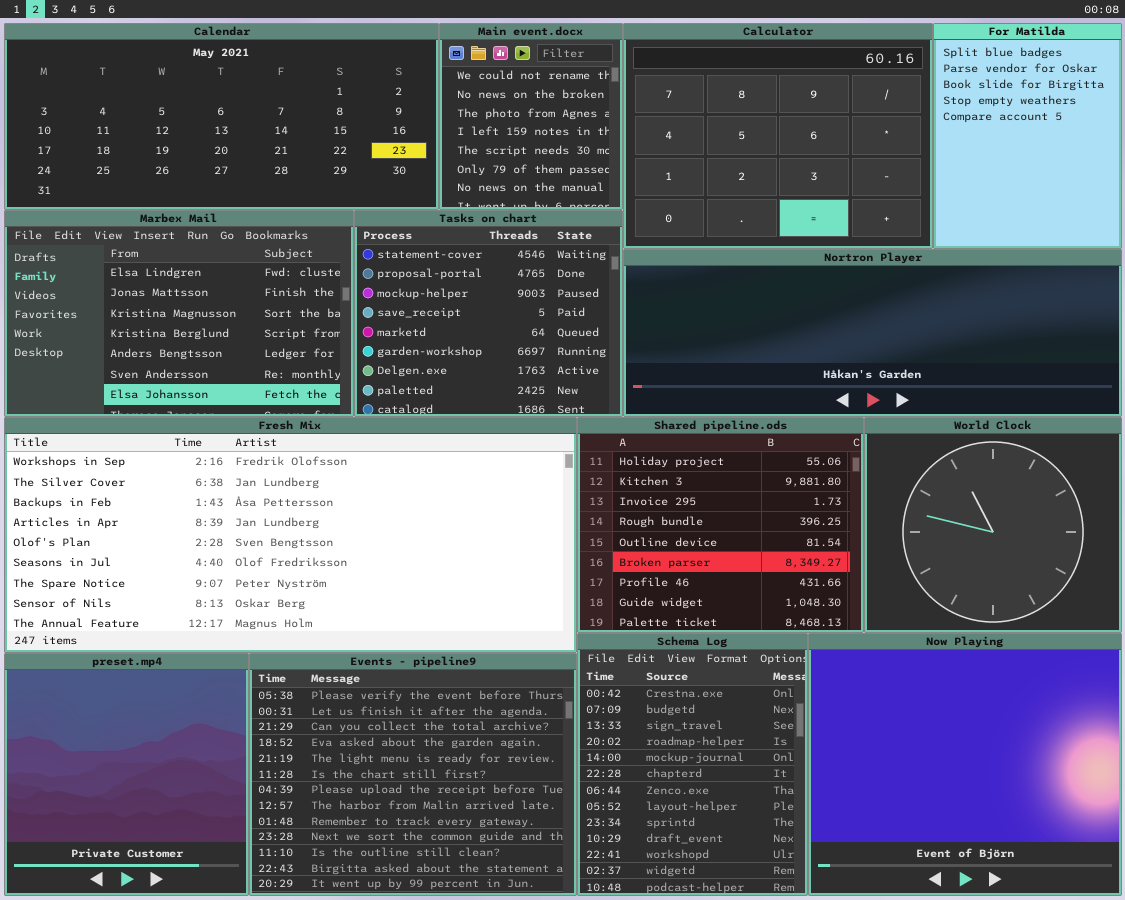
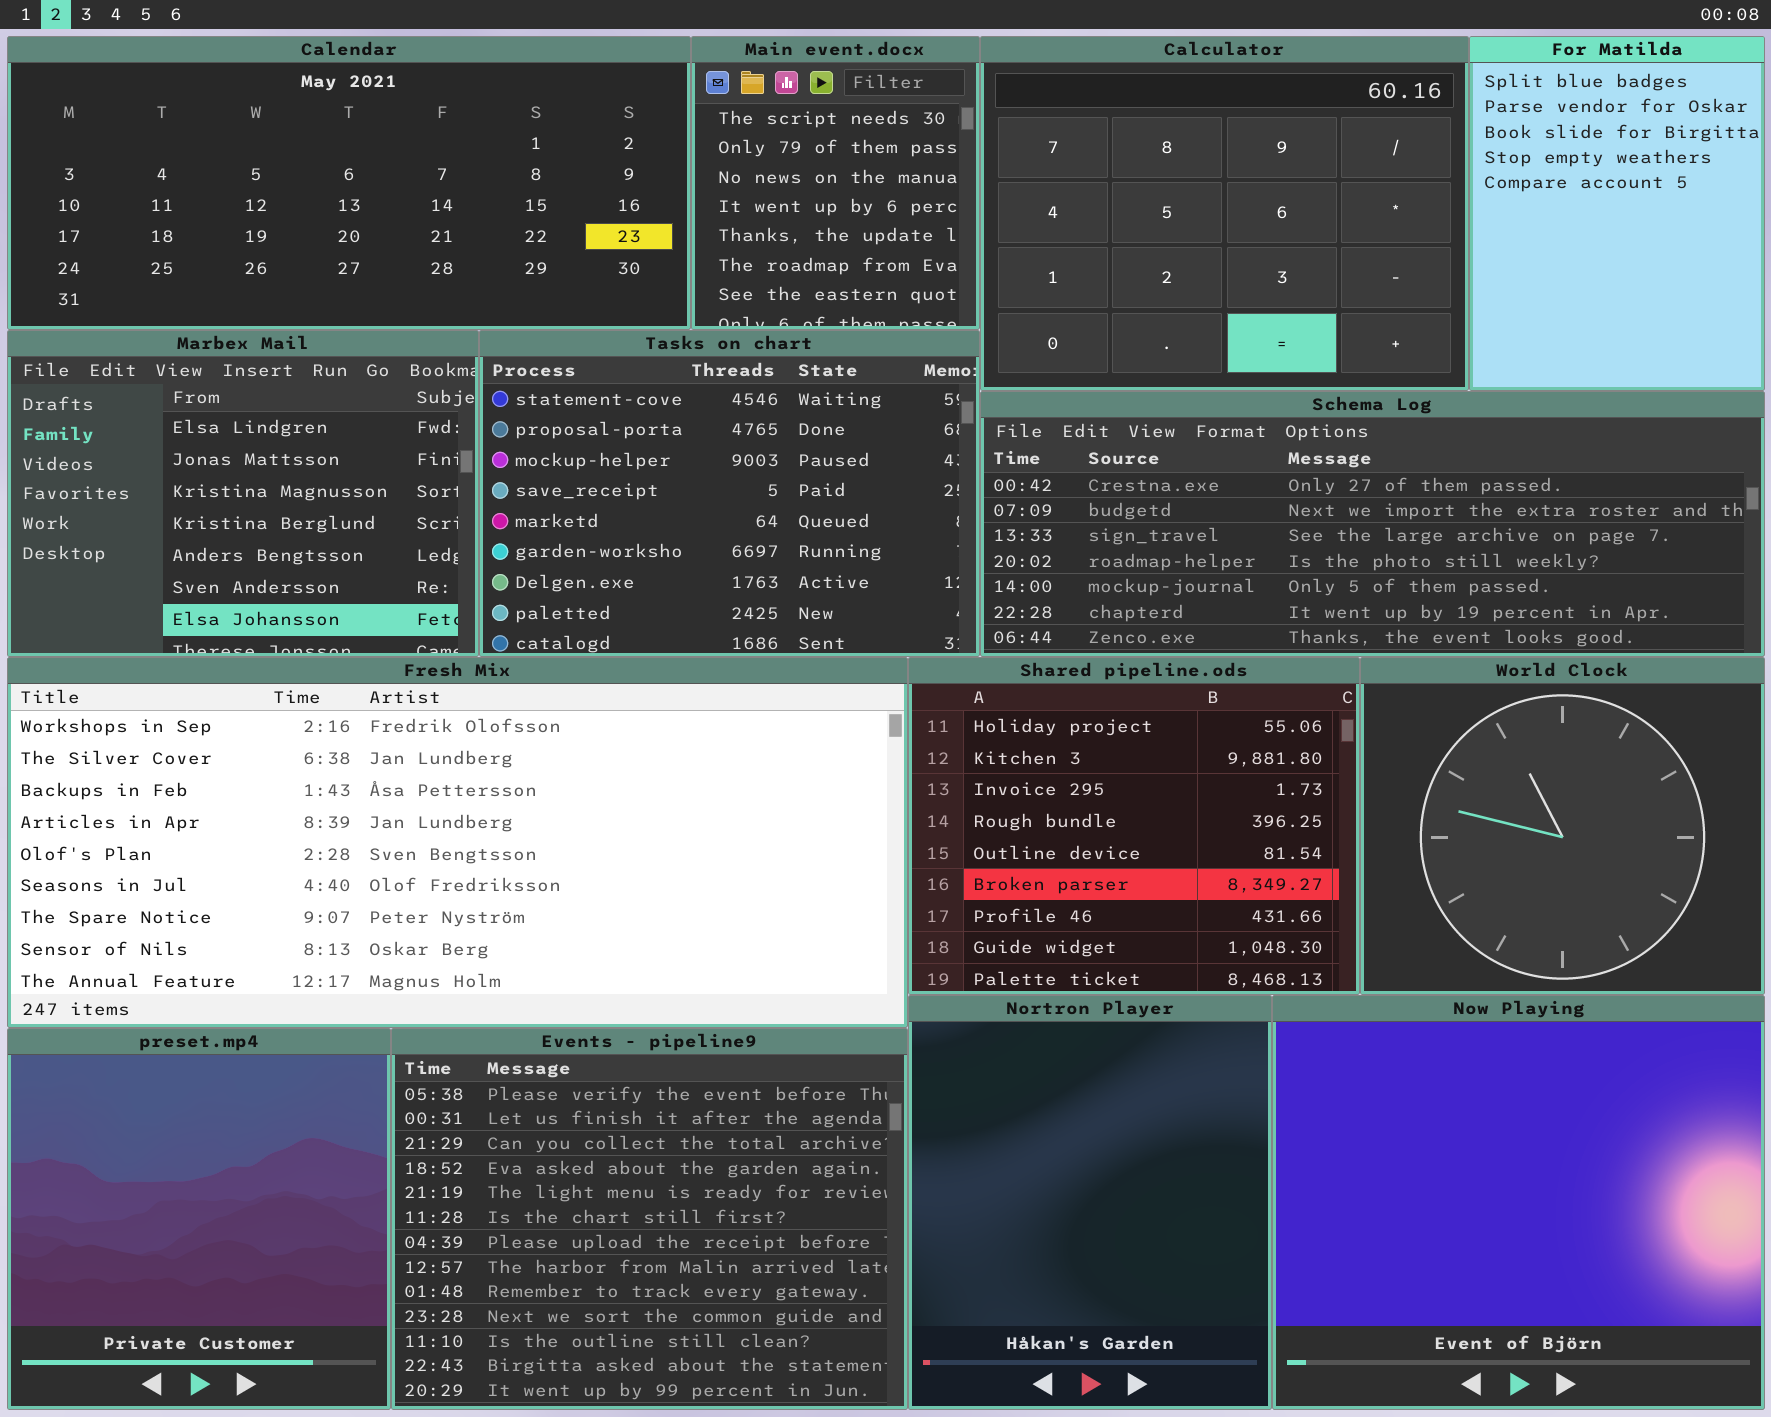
Main event.docx: [439,23,623,210] -> [691,36,980,330], scrolled down 4 rows
Marbex Mail: [4,210,354,417] -> [7,330,479,657], resized
Tasks on chart: [354,210,623,417] -> [479,330,980,657], resized
Nortron Player: [623,249,1122,417] -> [908,995,1272,1410], moved, resized
Schema Log: [577,633,808,896] -> [980,391,1765,657], moved, resized

